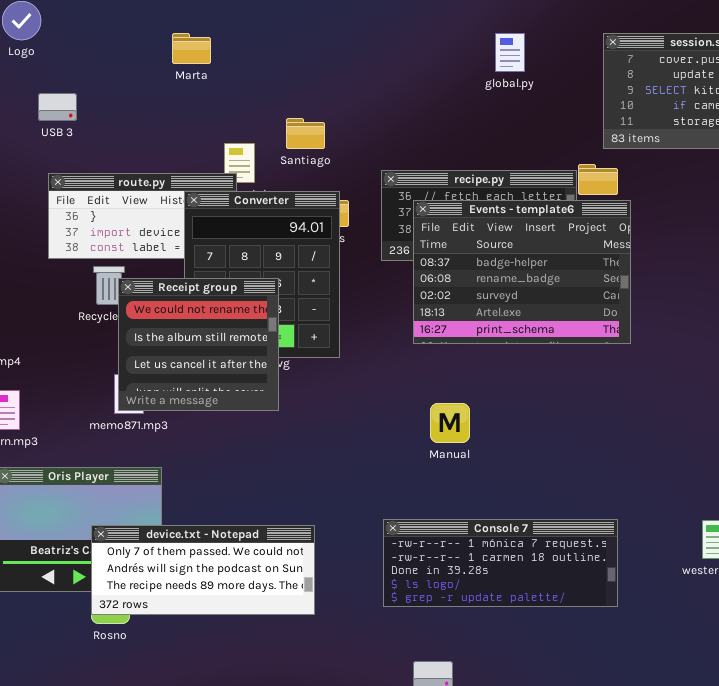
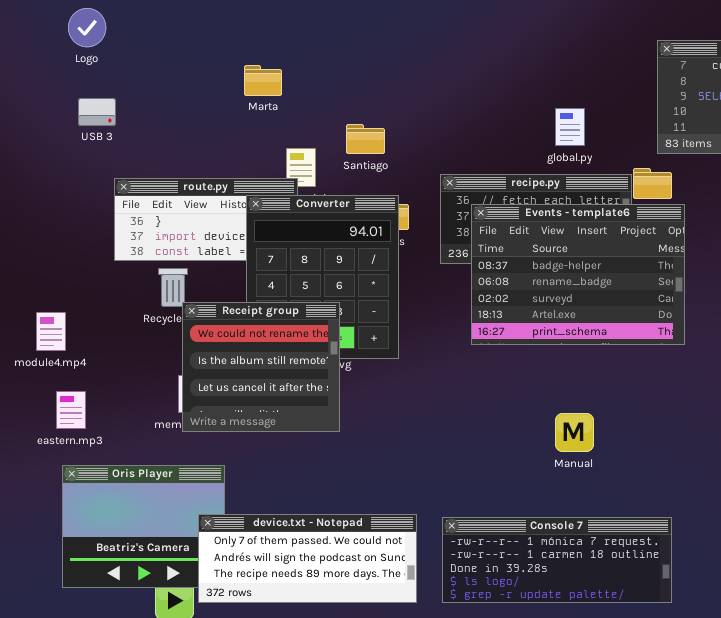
global.py: [495,33,525,72] -> [555,108,585,146], moved
Marta: [172,33,211,64] -> [244,65,282,96], moved
USB 3: [38,93,77,121] -> [78,98,116,126], moved
Receipt group: [118,278,279,411] -> [182,302,340,432], moved
Manual: [430,403,470,443] -> [555,413,594,452], moved
device.txt - Notepad: [91,525,315,615] -> [198,514,417,603], moved

